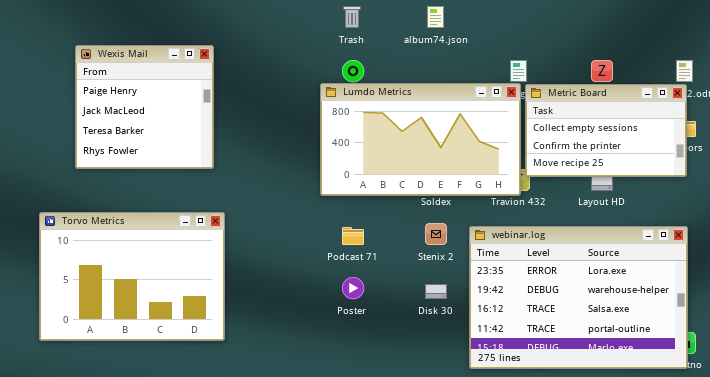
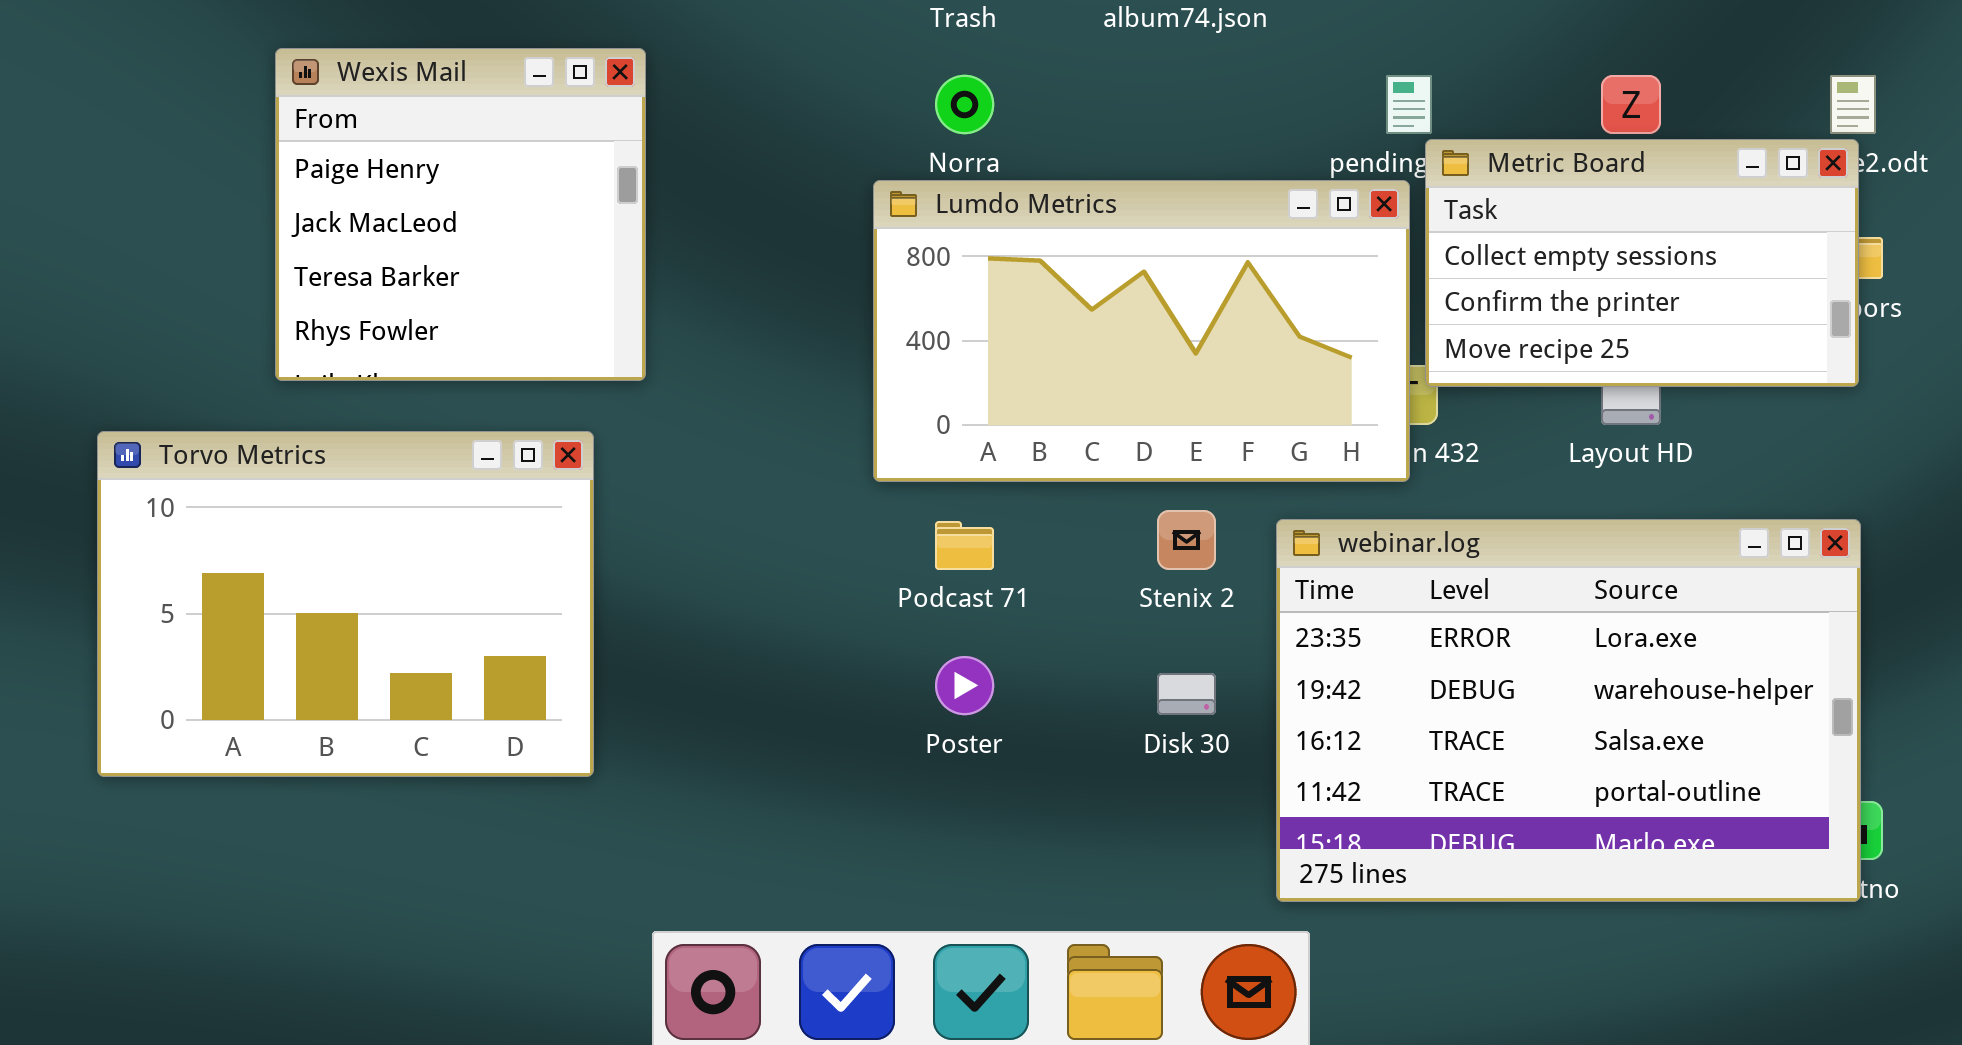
Wexis Mail: [75,45,214,169] -> [275,48,646,381], moved
Lumdo Metrics: [320,83,521,196] -> [873,180,1410,482], moved
Torvo Metrics: [39,212,225,341] -> [97,431,594,777], moved

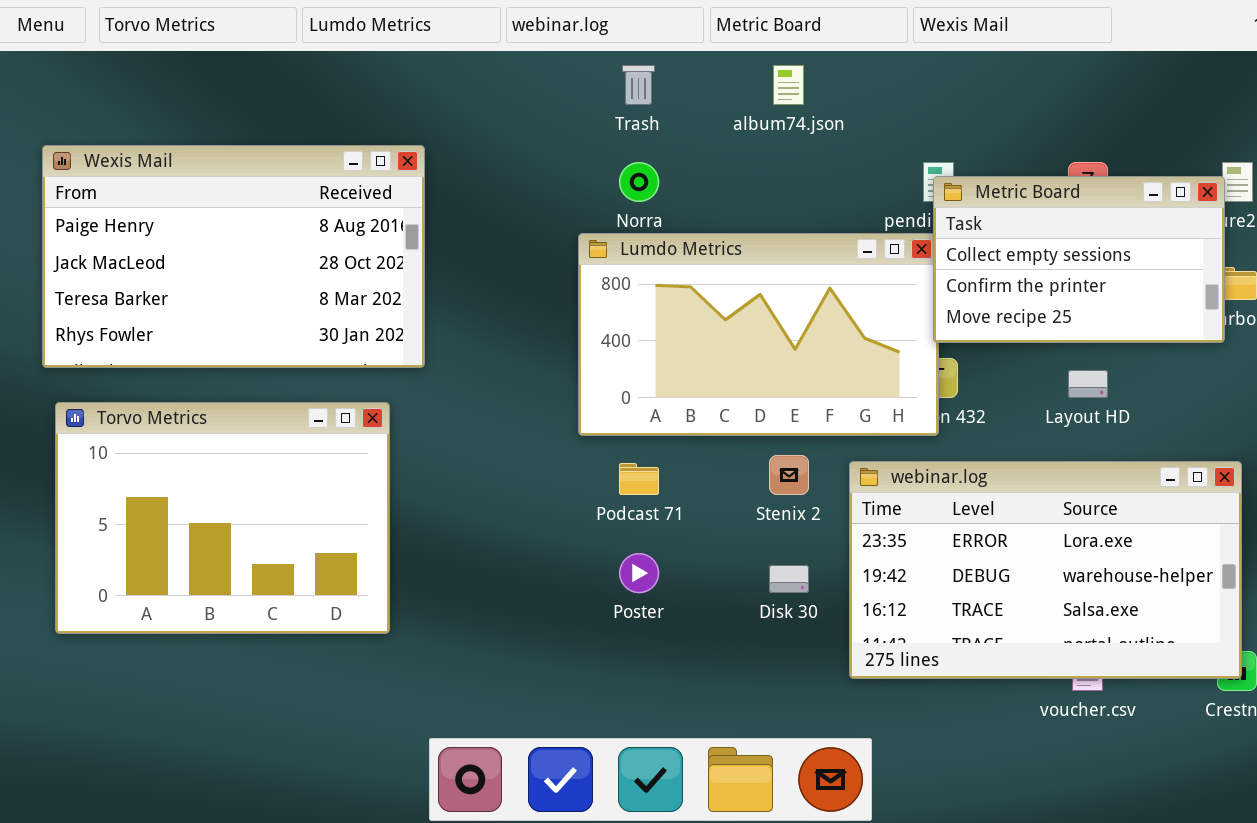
Wexis Mail: [275,48,646,381] -> [42,145,425,368], resized
Metric Board: [1425,139,1859,387] -> [933,176,1225,343], moved
webinar.log: [1276,519,1861,902] -> [849,461,1242,679], resized

